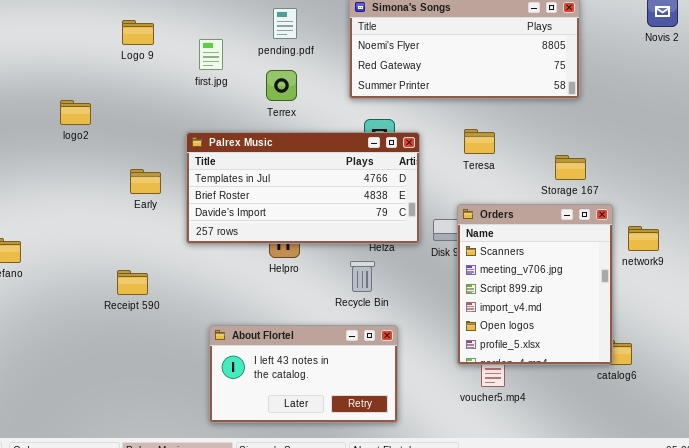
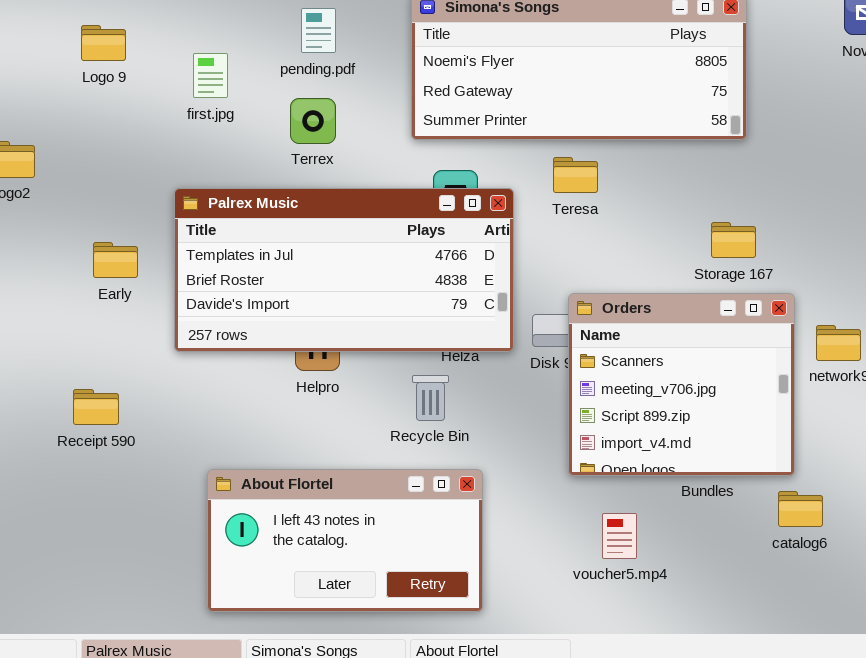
Teresa: [464,129,495,154] -> [553,157,598,193], moved
Orders: [457,204,613,365] -> [568,293,795,476], resized

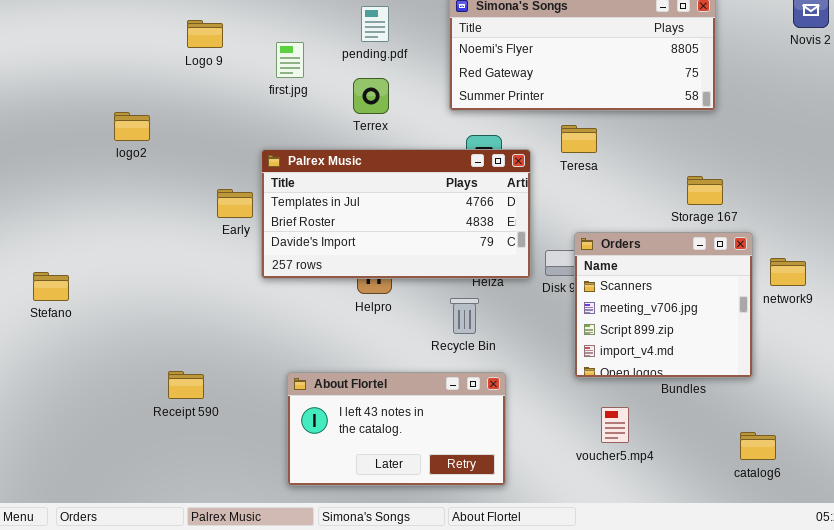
Early: [93,242,138,278] -> [217,189,253,218], moved
Receipt 590: [73,389,119,425] -> [168,371,204,399], moved
catalog6: [778,491,823,527] -> [740,432,776,460], moved

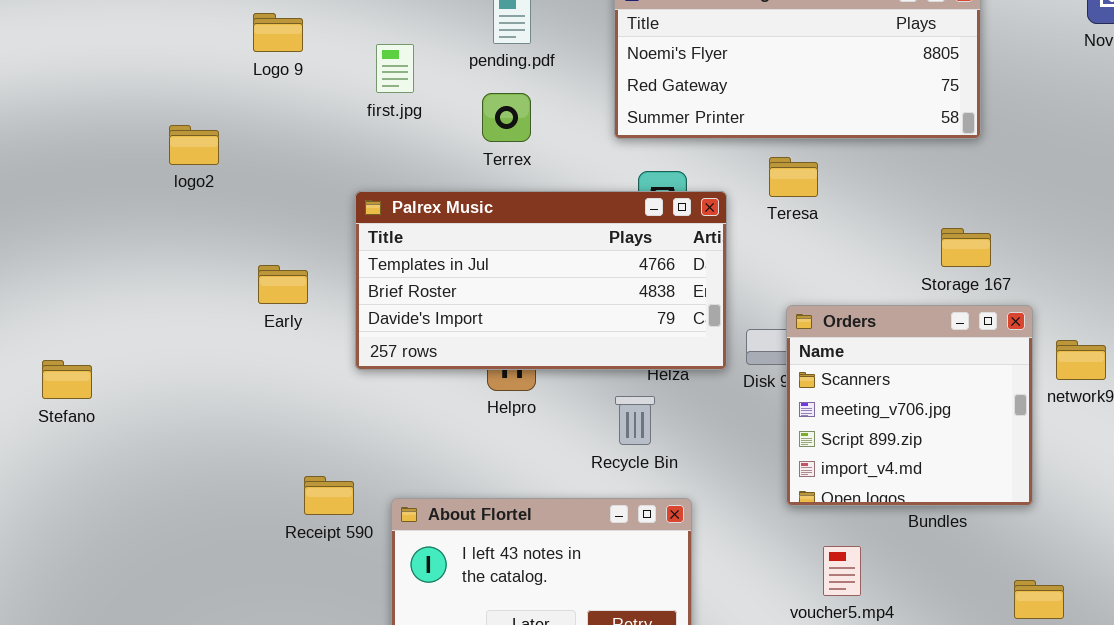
logo2: [114,112,150,141] -> [169,125,219,165], moved
Early: [217,189,253,218] -> [258,265,308,304], moved
Receipt 590: [168,371,204,399] -> [304,476,354,515], moved

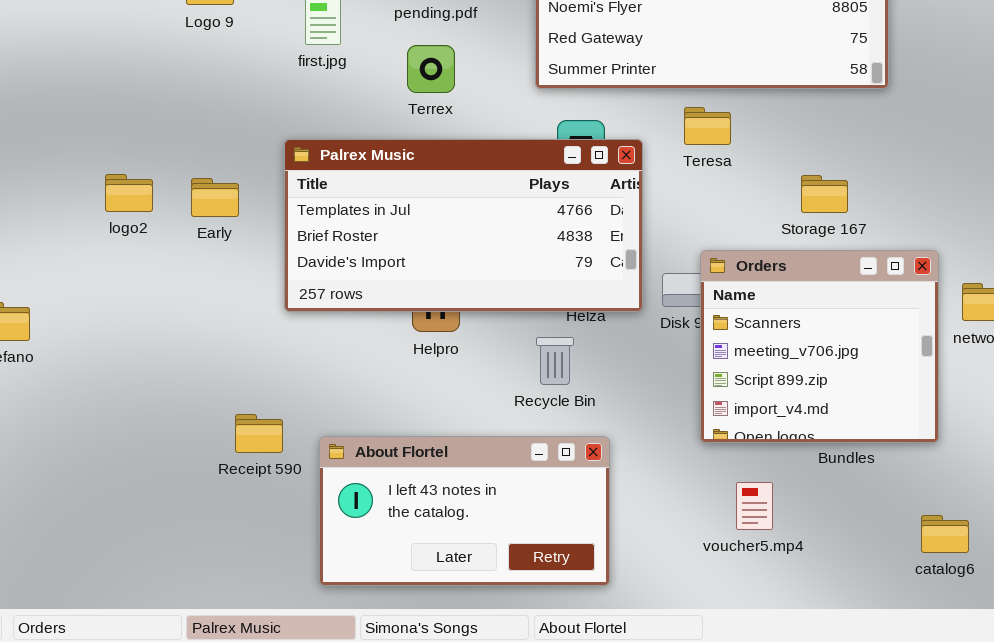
logo2: [169,125,219,165] -> [105,174,153,212], moved
Storage 167: [941,228,991,267] -> [801,175,848,213], moved
Early: [258,265,308,304] -> [191,178,239,217], moved

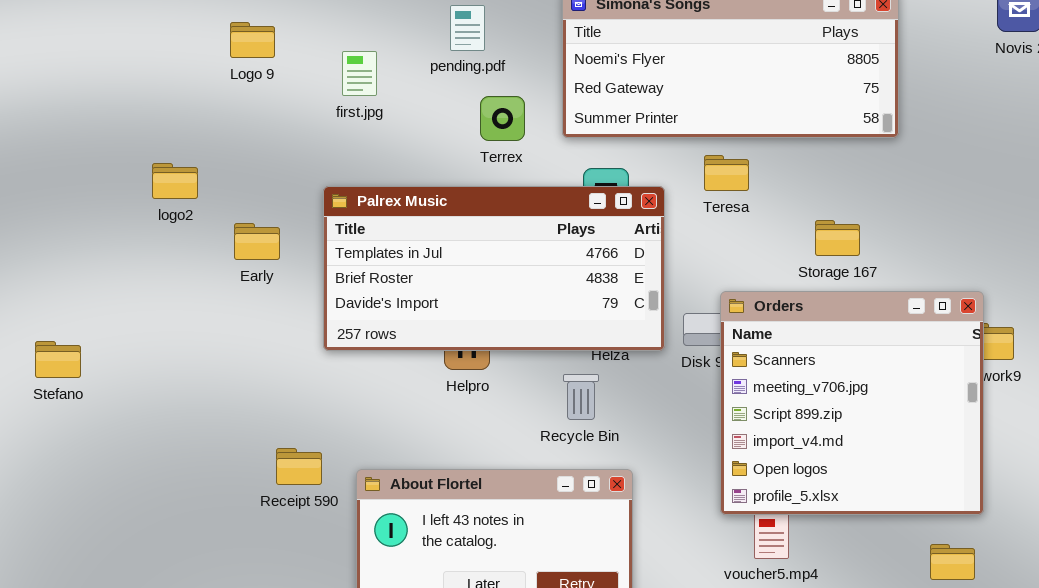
Terrex: [407,45,455,93] -> [480,96,525,141], moved
logo2: [105,174,153,212] -> [152,163,198,199], moved
Orders: [700,250,939,443] -> [720,291,984,515], resized

